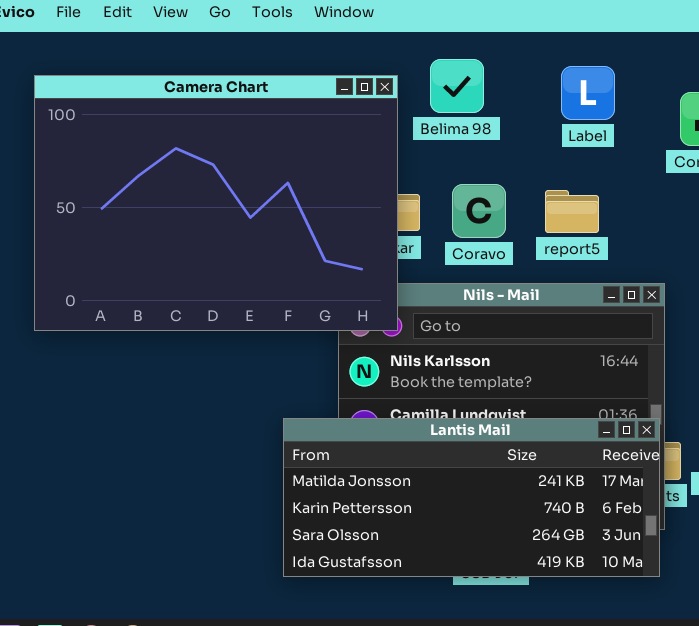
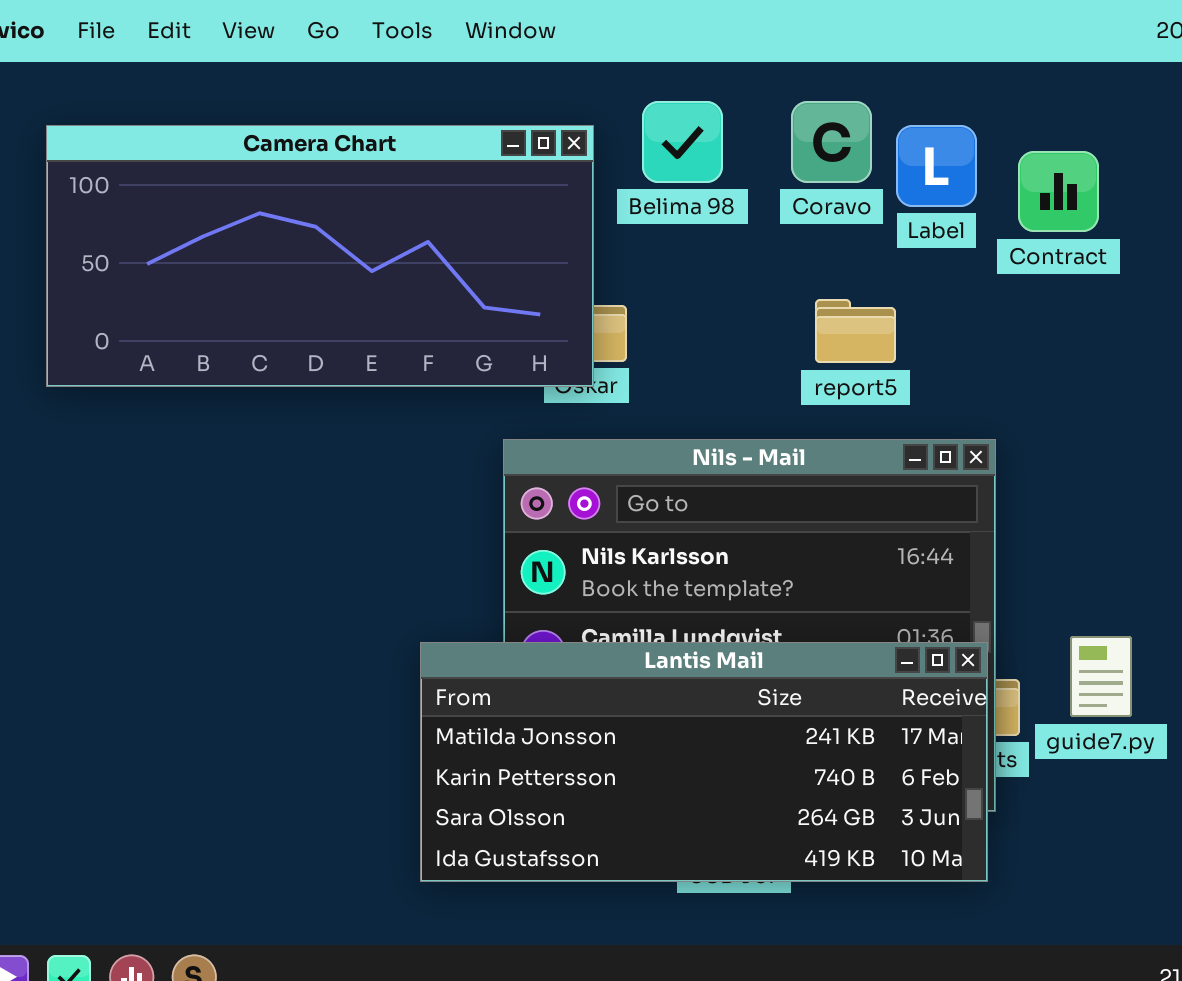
Label: [561,66,615,120] -> [896,125,977,207], moved
Camera Chart: [34,75,398,331] -> [46,125,594,387], resized
Coravo: [452,184,506,238] -> [791,101,872,183], moved

